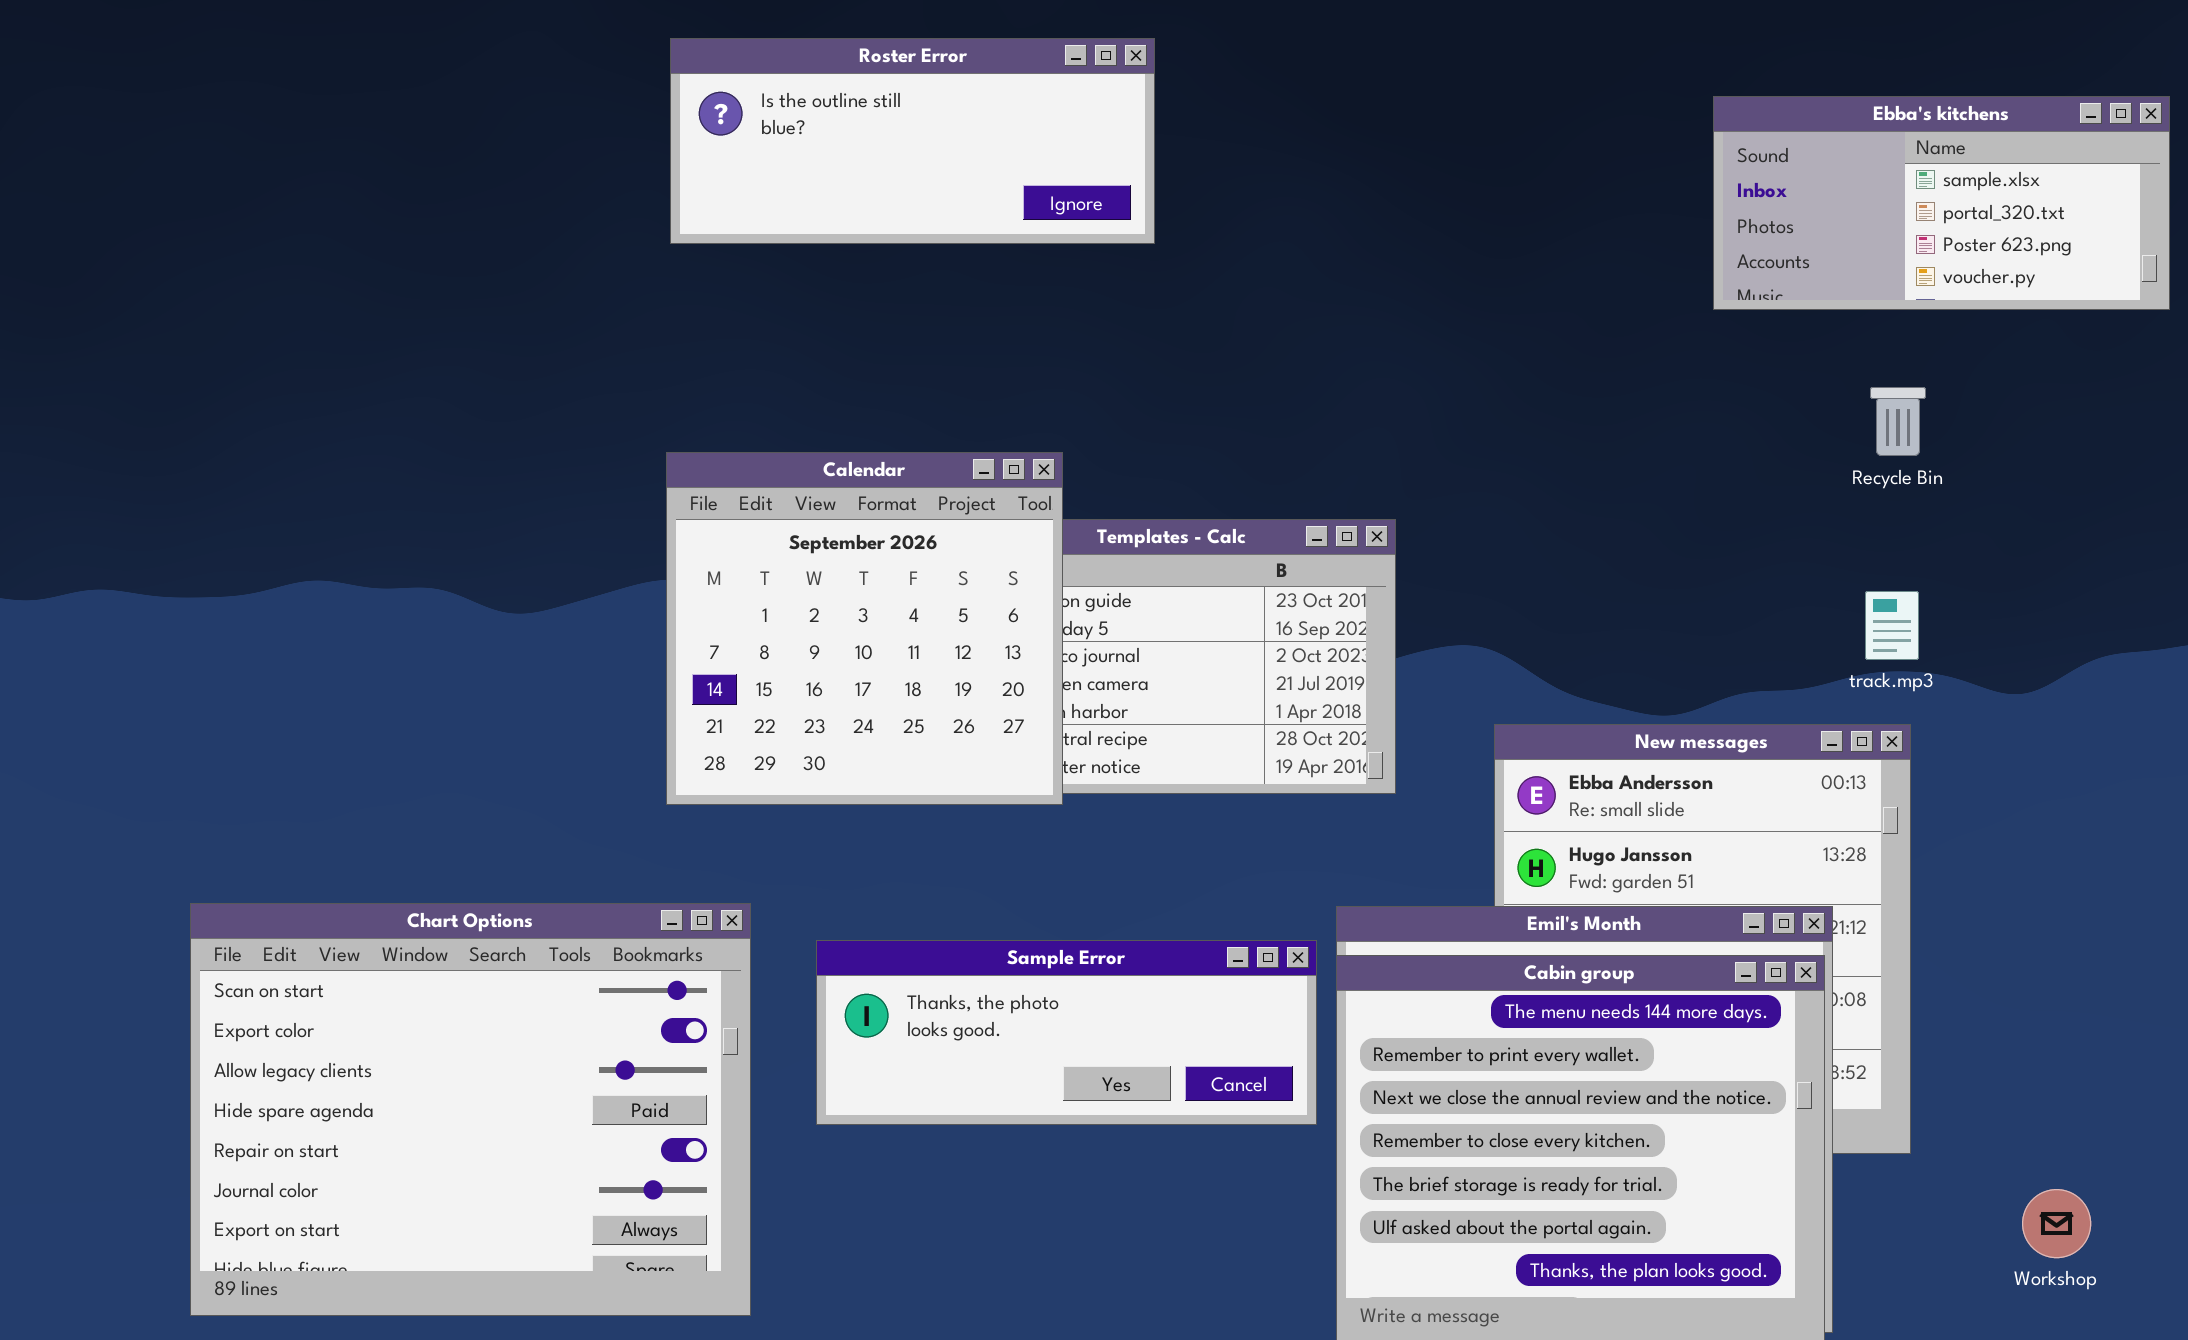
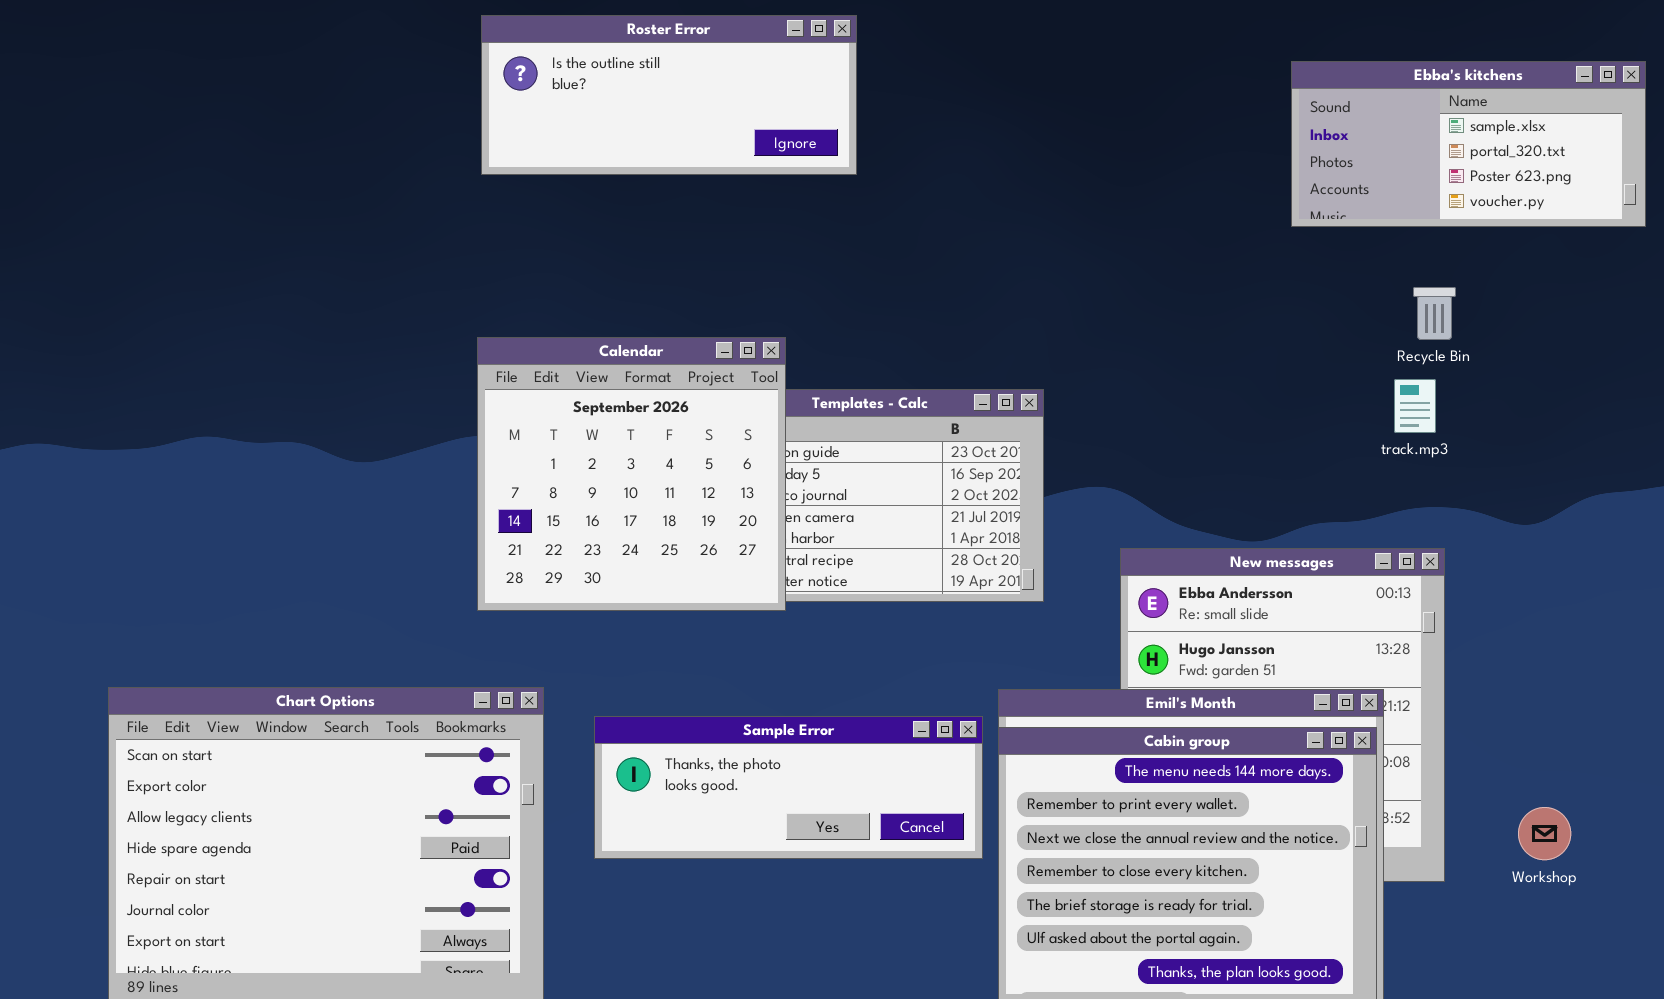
track.mp3: [1865,591,1919,660] -> [1394,379,1436,433], moved
Workshop: [2022,1189,2091,1258] -> [1518,807,1571,860], moved

